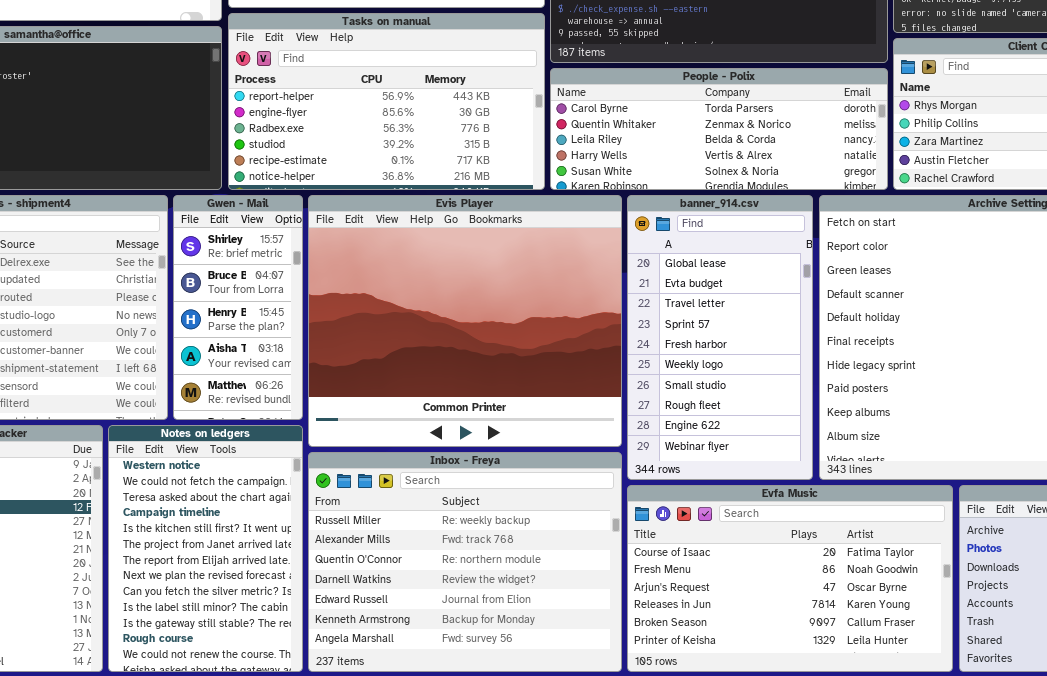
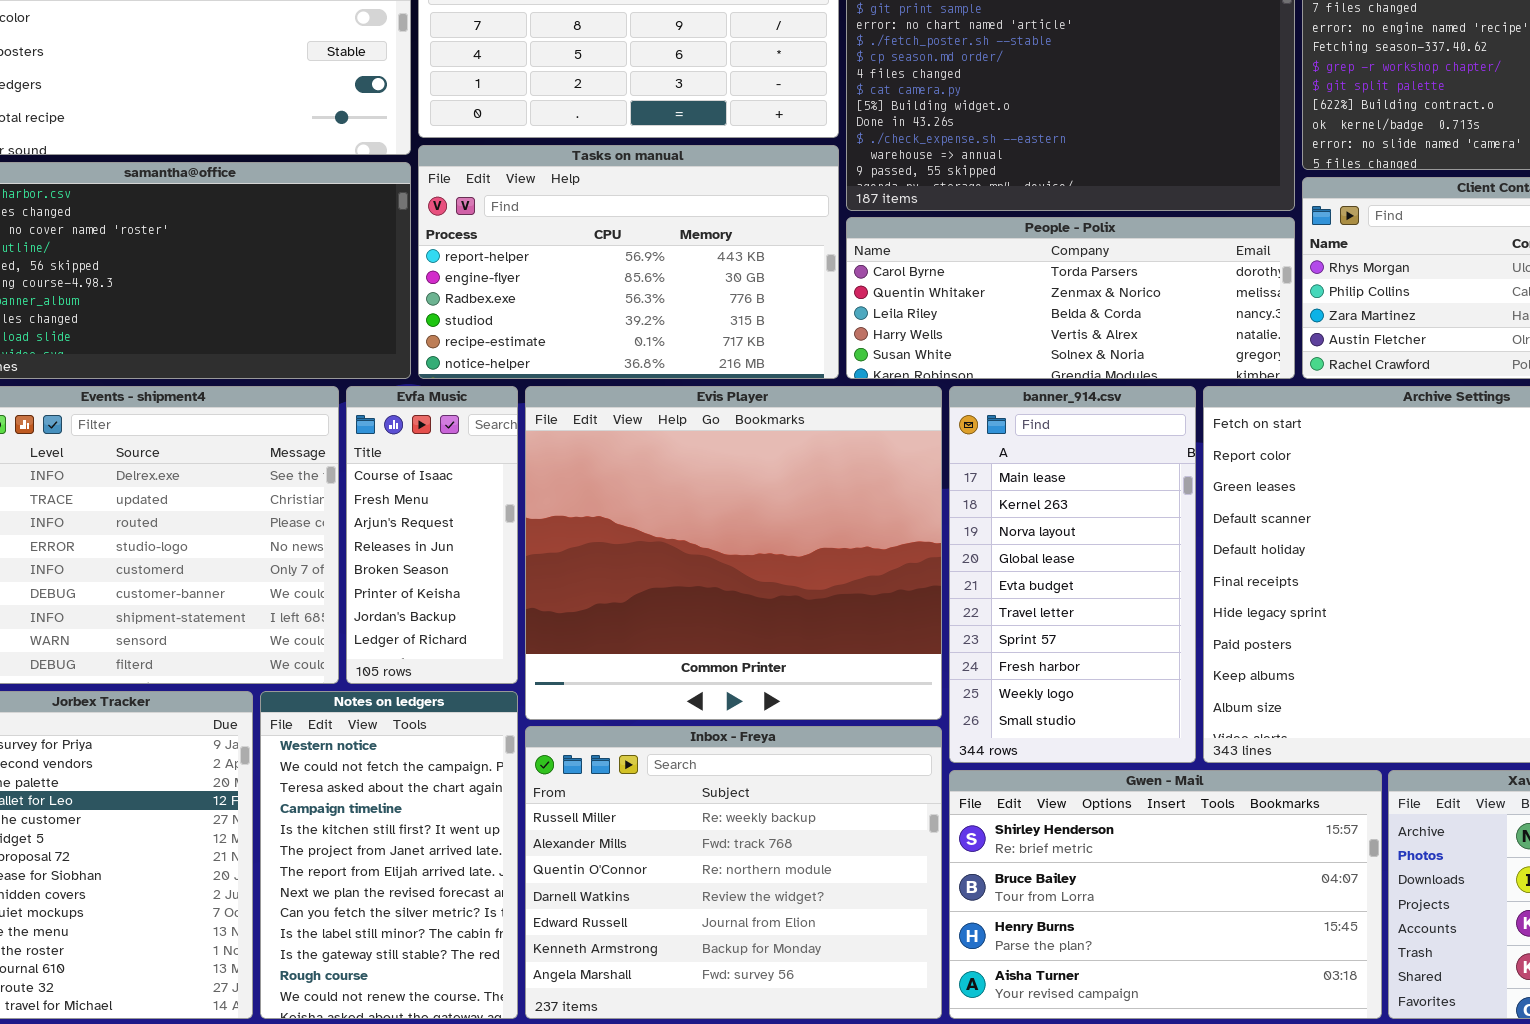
Gwen - Mail: [173,195,303,420] -> [949,770,1382,1019], moved, resized
banner_914.csv: [627,195,813,480] -> [949,386,1196,763], scrolled up 3 rows
Evfa Music: [627,485,953,672] -> [346,386,518,684], moved, resized

